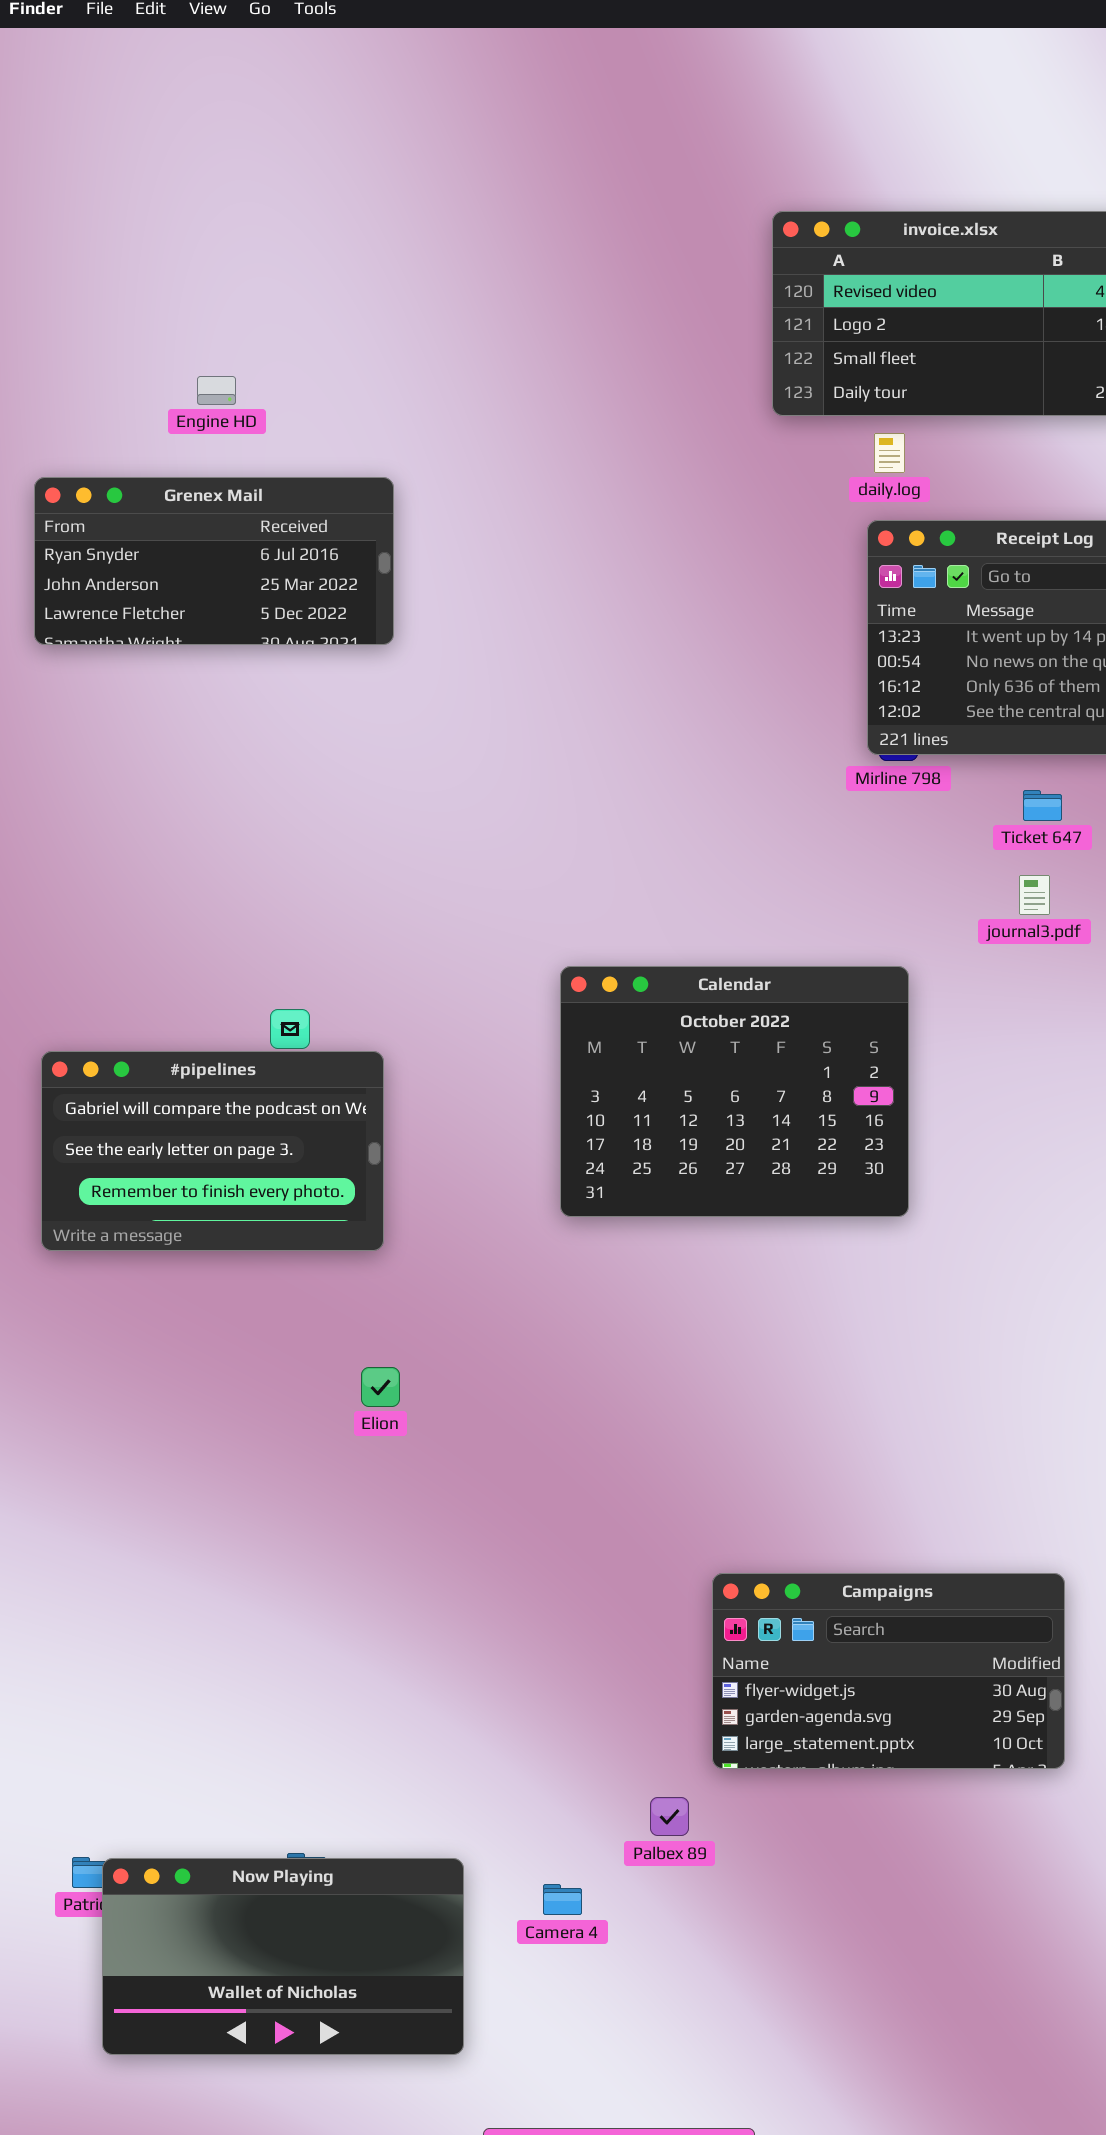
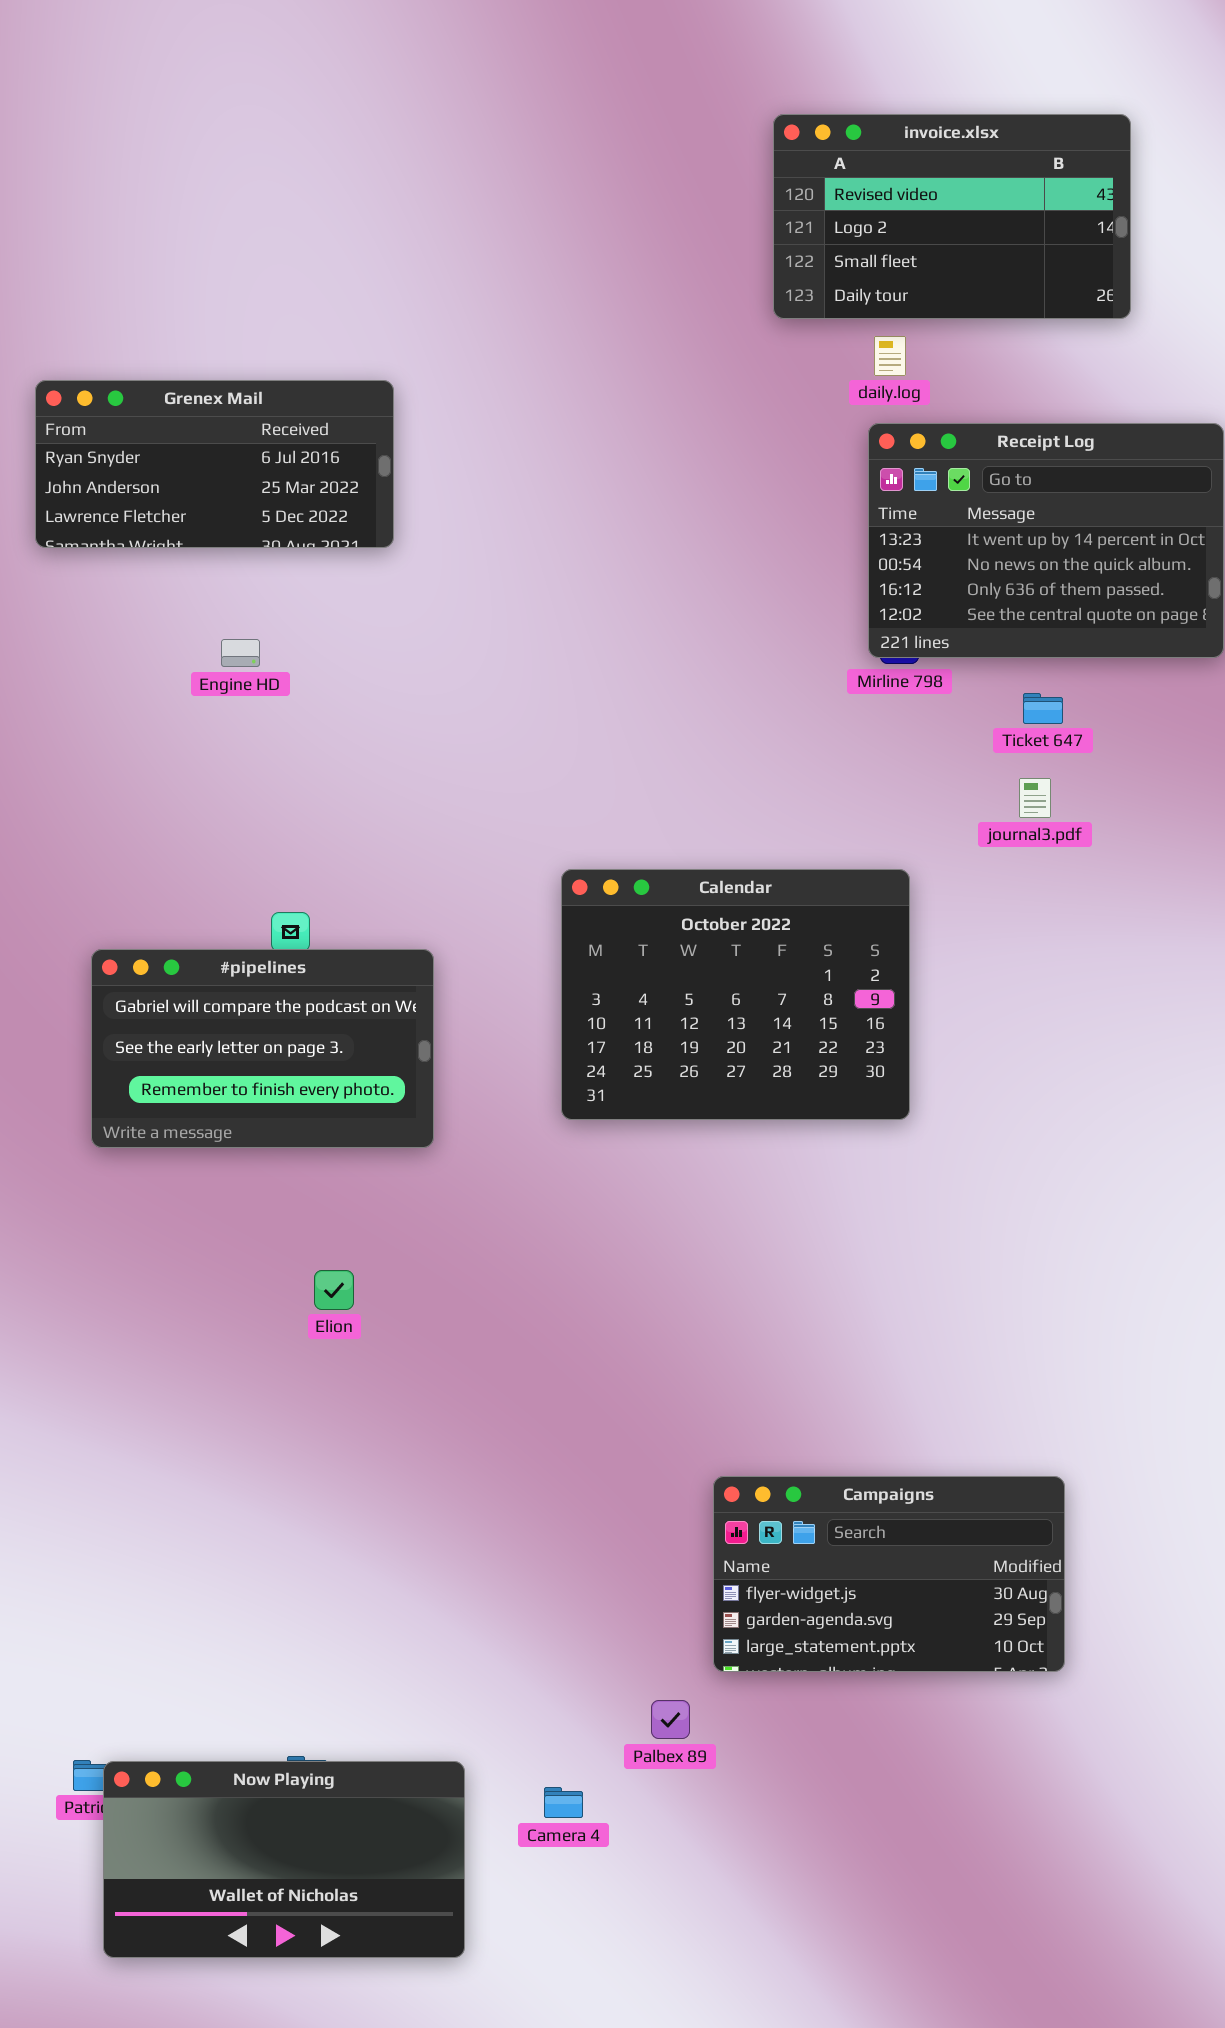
Engine HD: [197,376,236,405] -> [221,639,260,667], moved
#pipelines: [41,1051,384,1251] -> [91,949,434,1148], moved
Elion: [361,1367,400,1407] -> [314,1270,354,1310], moved

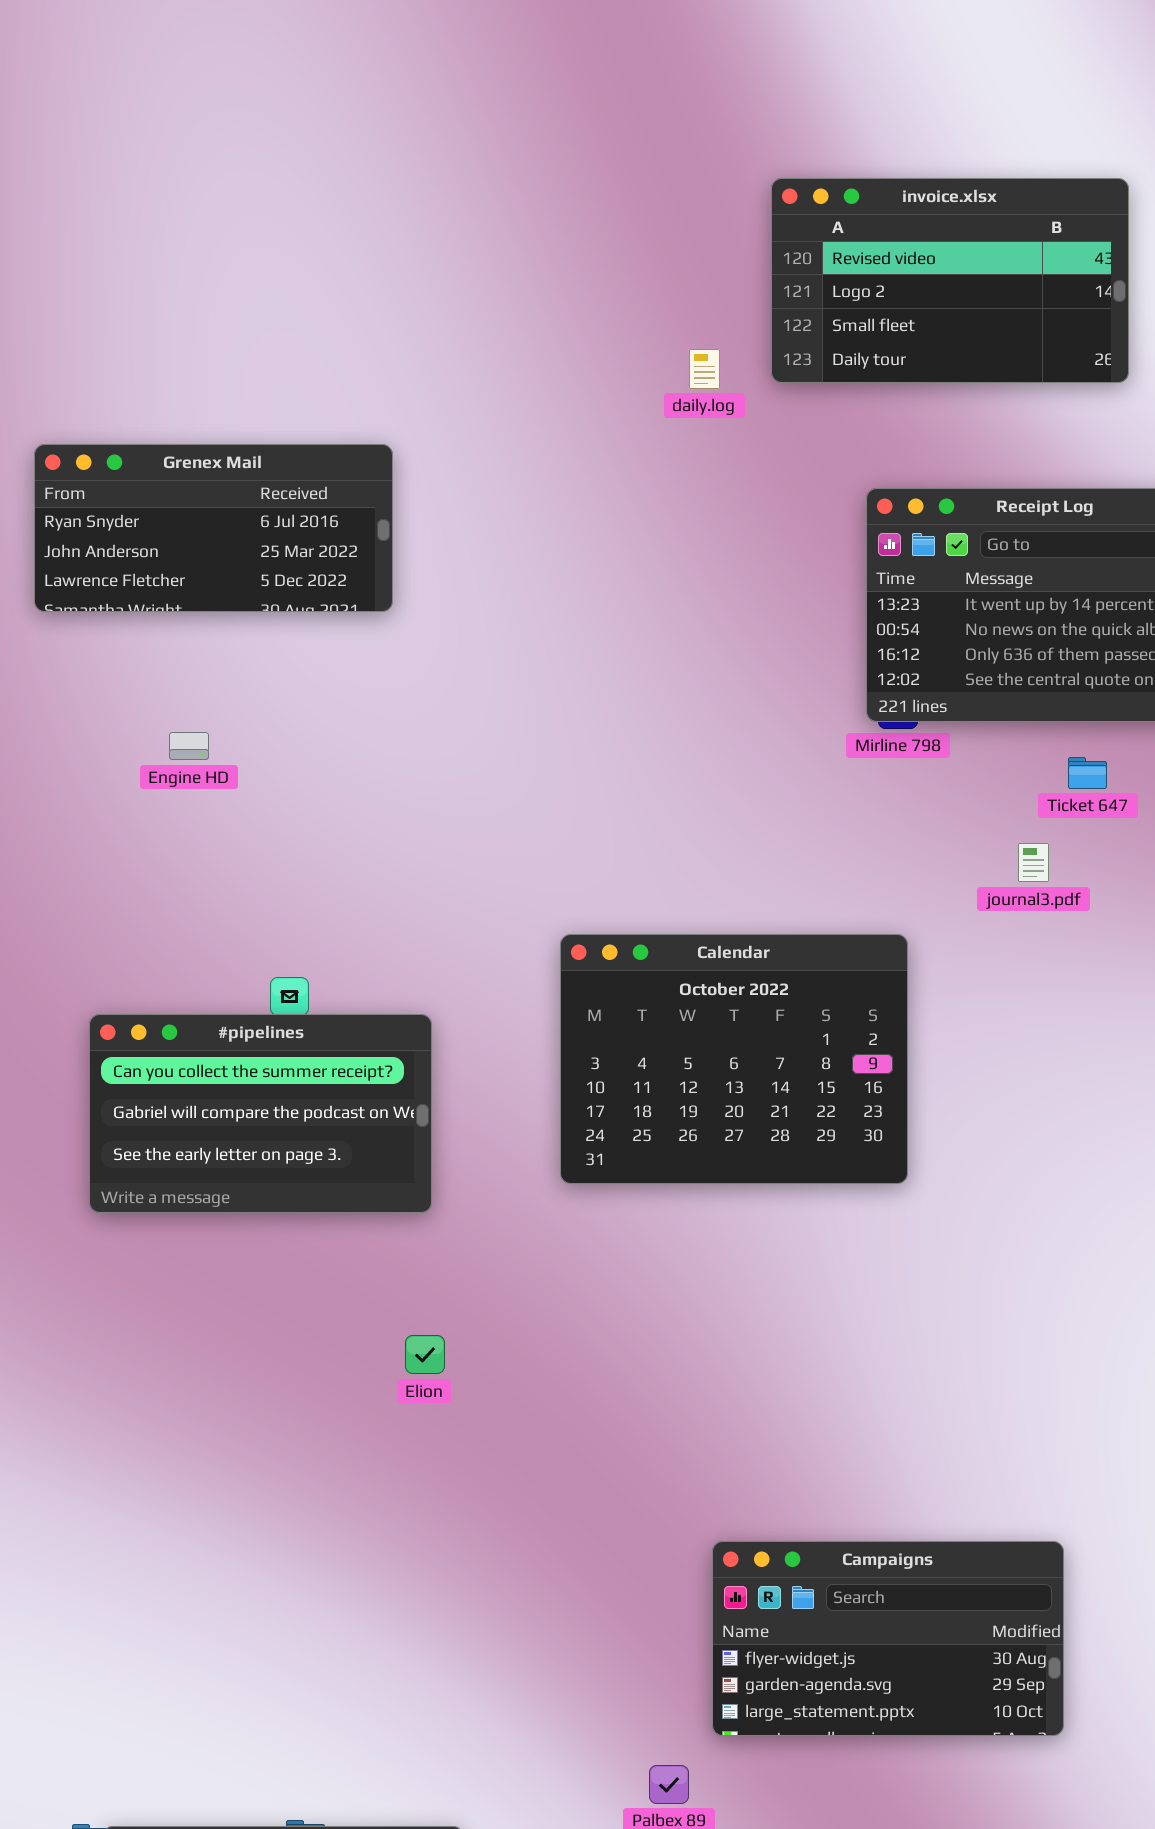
daily.log: [874,336,906,376] -> [689,349,720,389], moved
Engine HD: [221,639,260,667] -> [169,732,209,760], moved
Ticket 647: [1023,693,1063,724] -> [1068,757,1107,789], moved
#pipelines: [91,949,434,1148] -> [89,1014,432,1213], scrolled up 1 row
Elion: [314,1270,354,1310] -> [405,1335,445,1374], moved

